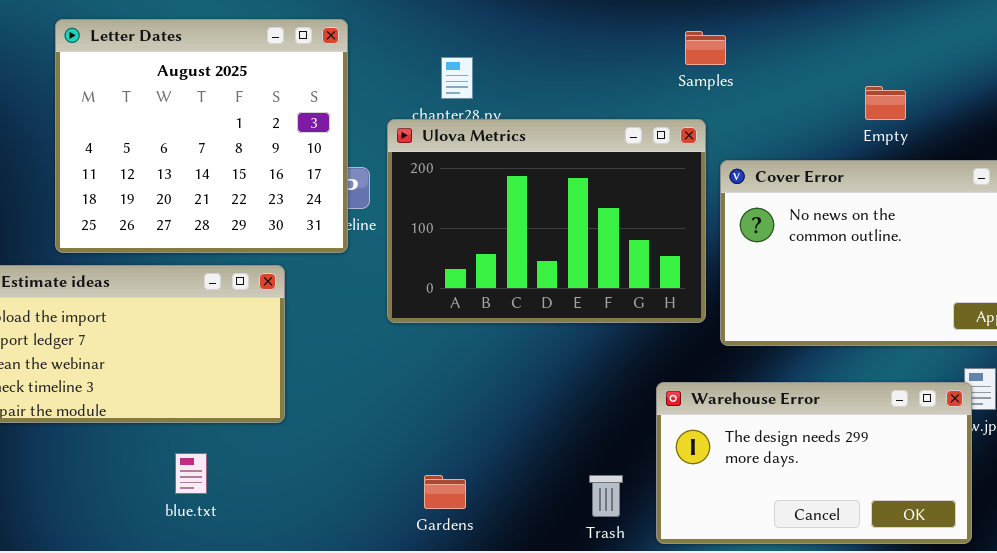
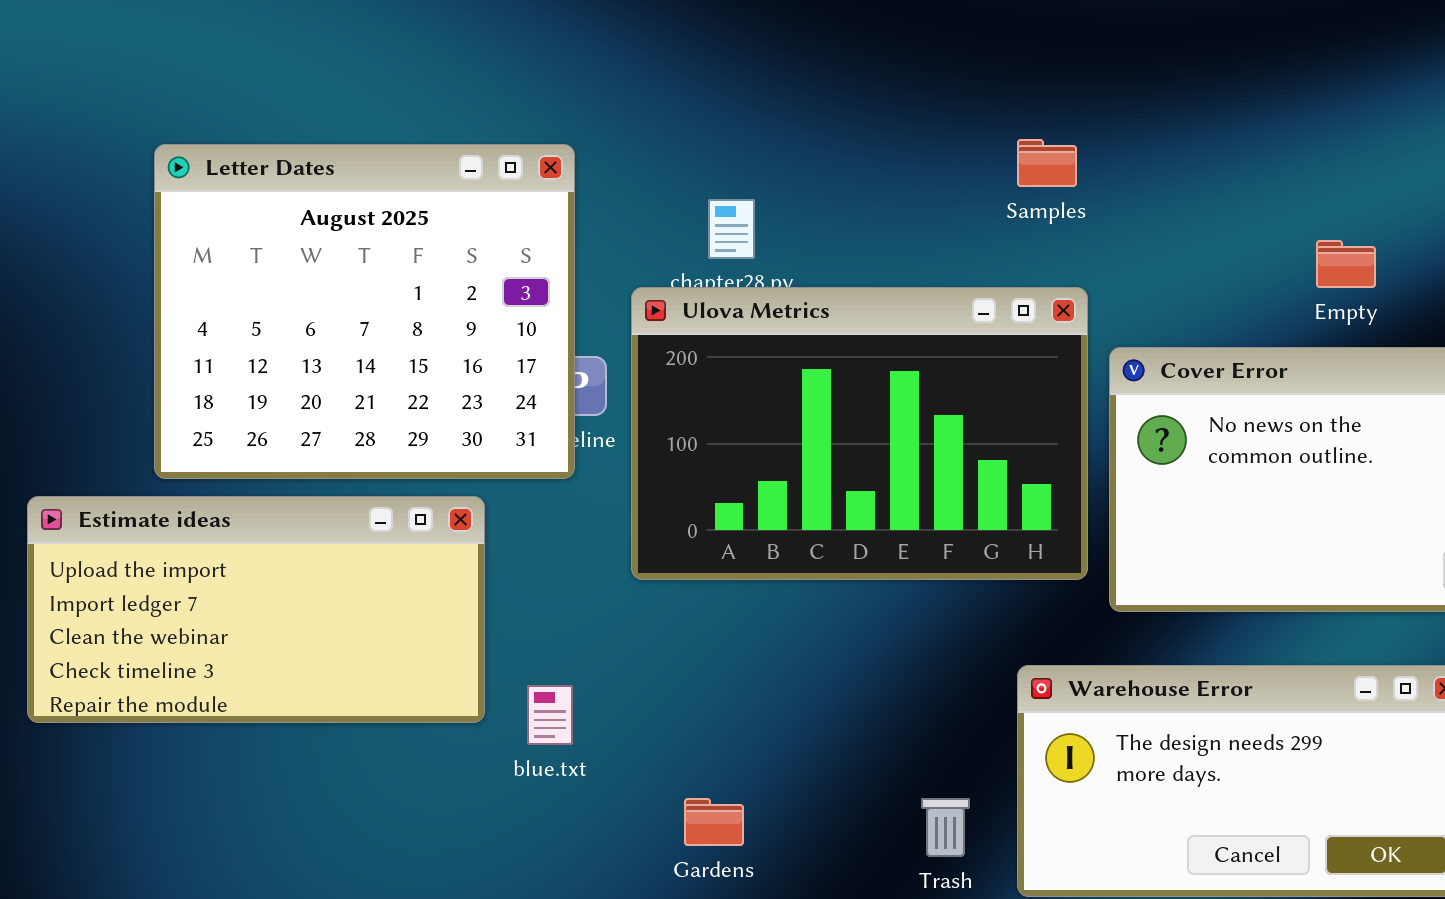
Samples: [685,31,726,65] -> [1017,139,1077,187], moved
blue.txt: [175,453,207,494] -> [527,685,573,745], moved

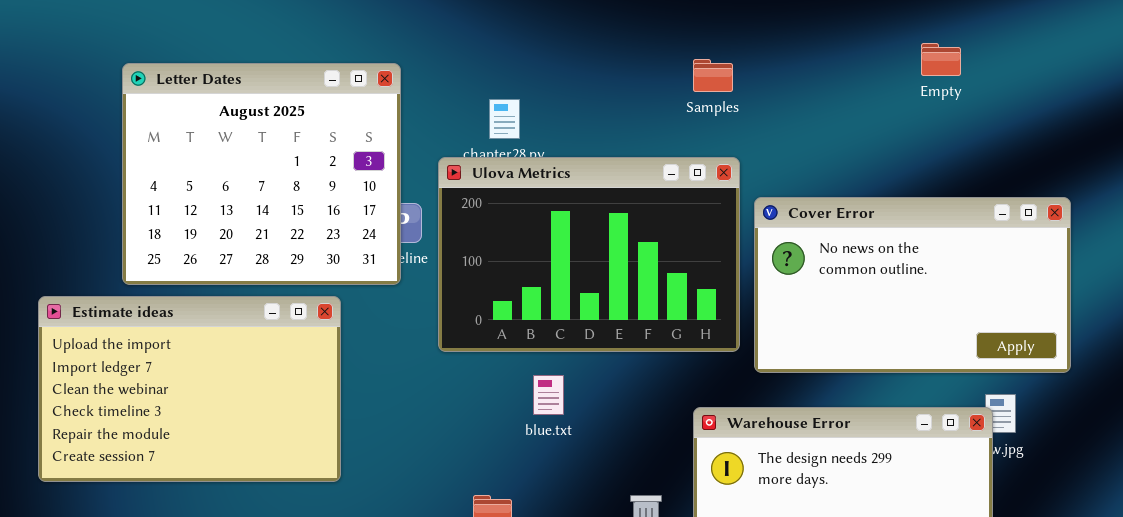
Empty: [1316,240,1376,288] -> [921,43,961,76], moved
Estimate ideas: [27,496,485,723] -> [38,296,341,482], resized
blue.txt: [527,685,573,745] -> [533,375,564,415], moved

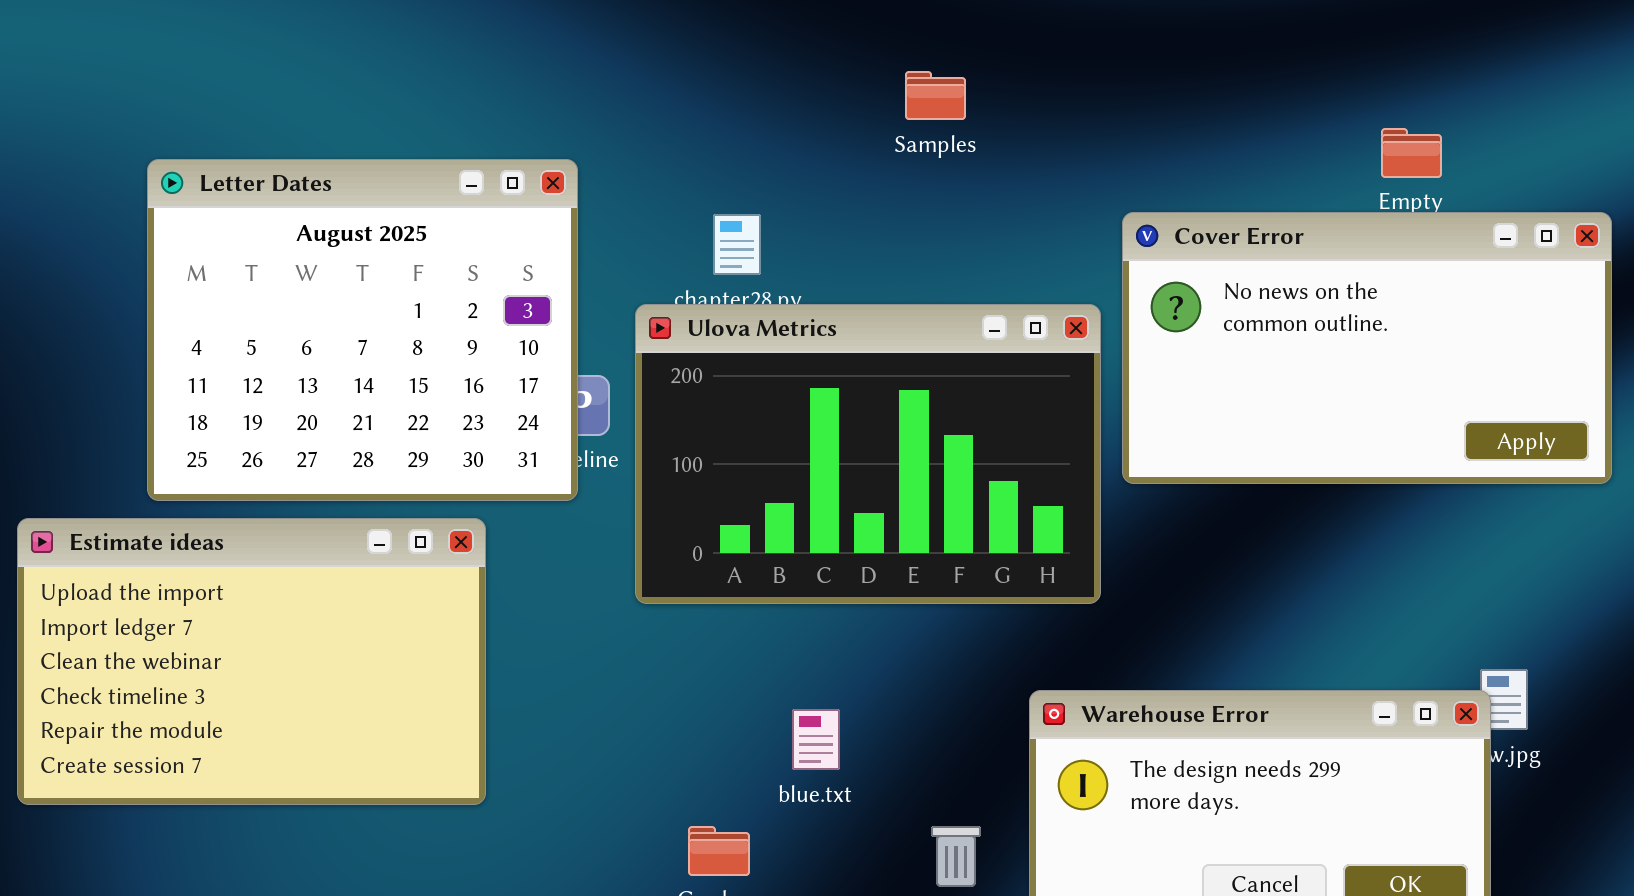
Samples: [693,59,733,92] -> [905,71,966,120], moved
Cover Error: [754,197,1071,373] -> [1122,212,1612,484], moved
blue.txt: [533,375,564,415] -> [792,709,840,770], moved

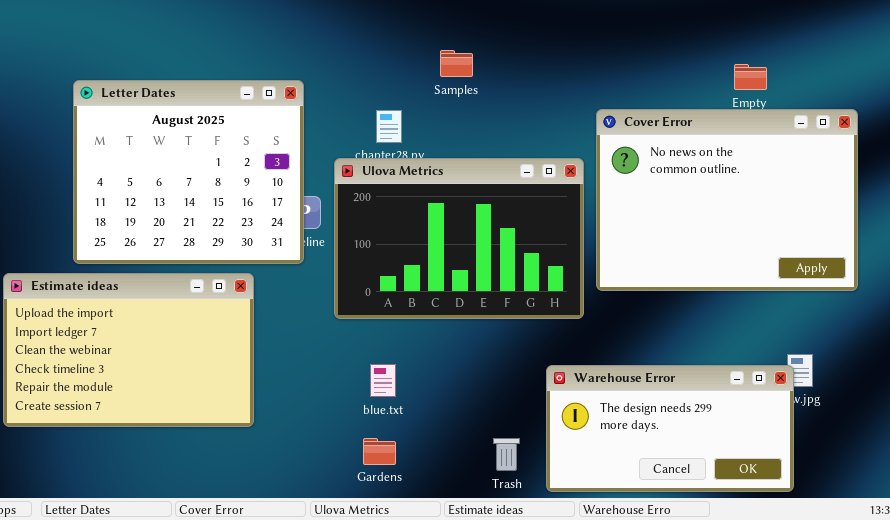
Samples: [905,71,966,120] -> [440,50,473,77], moved
Cover Error: [1122,212,1612,484] -> [596,109,858,291], resized
blue.txt: [792,709,840,770] -> [370,364,396,397], moved

